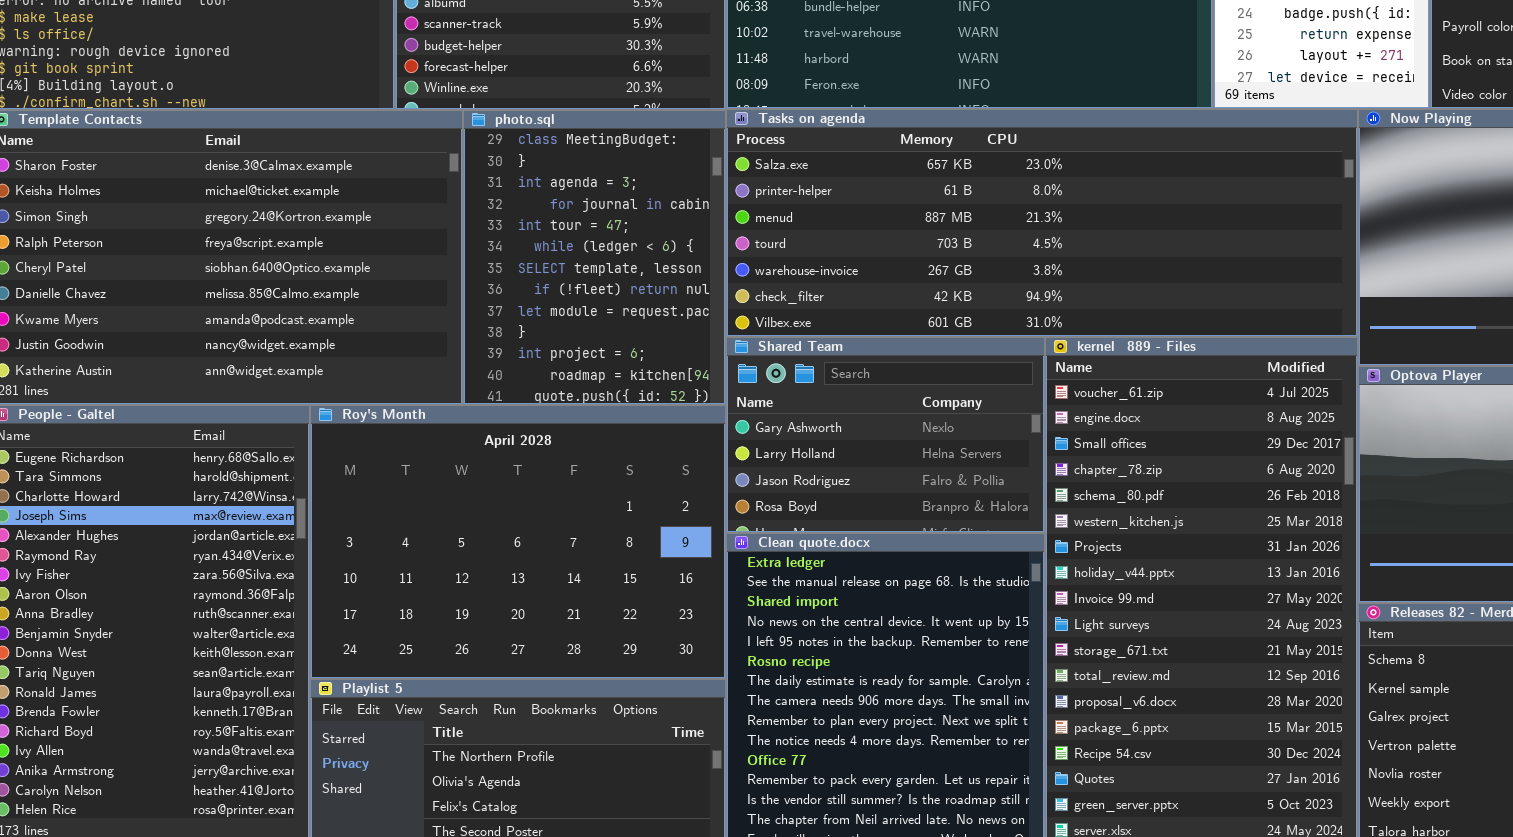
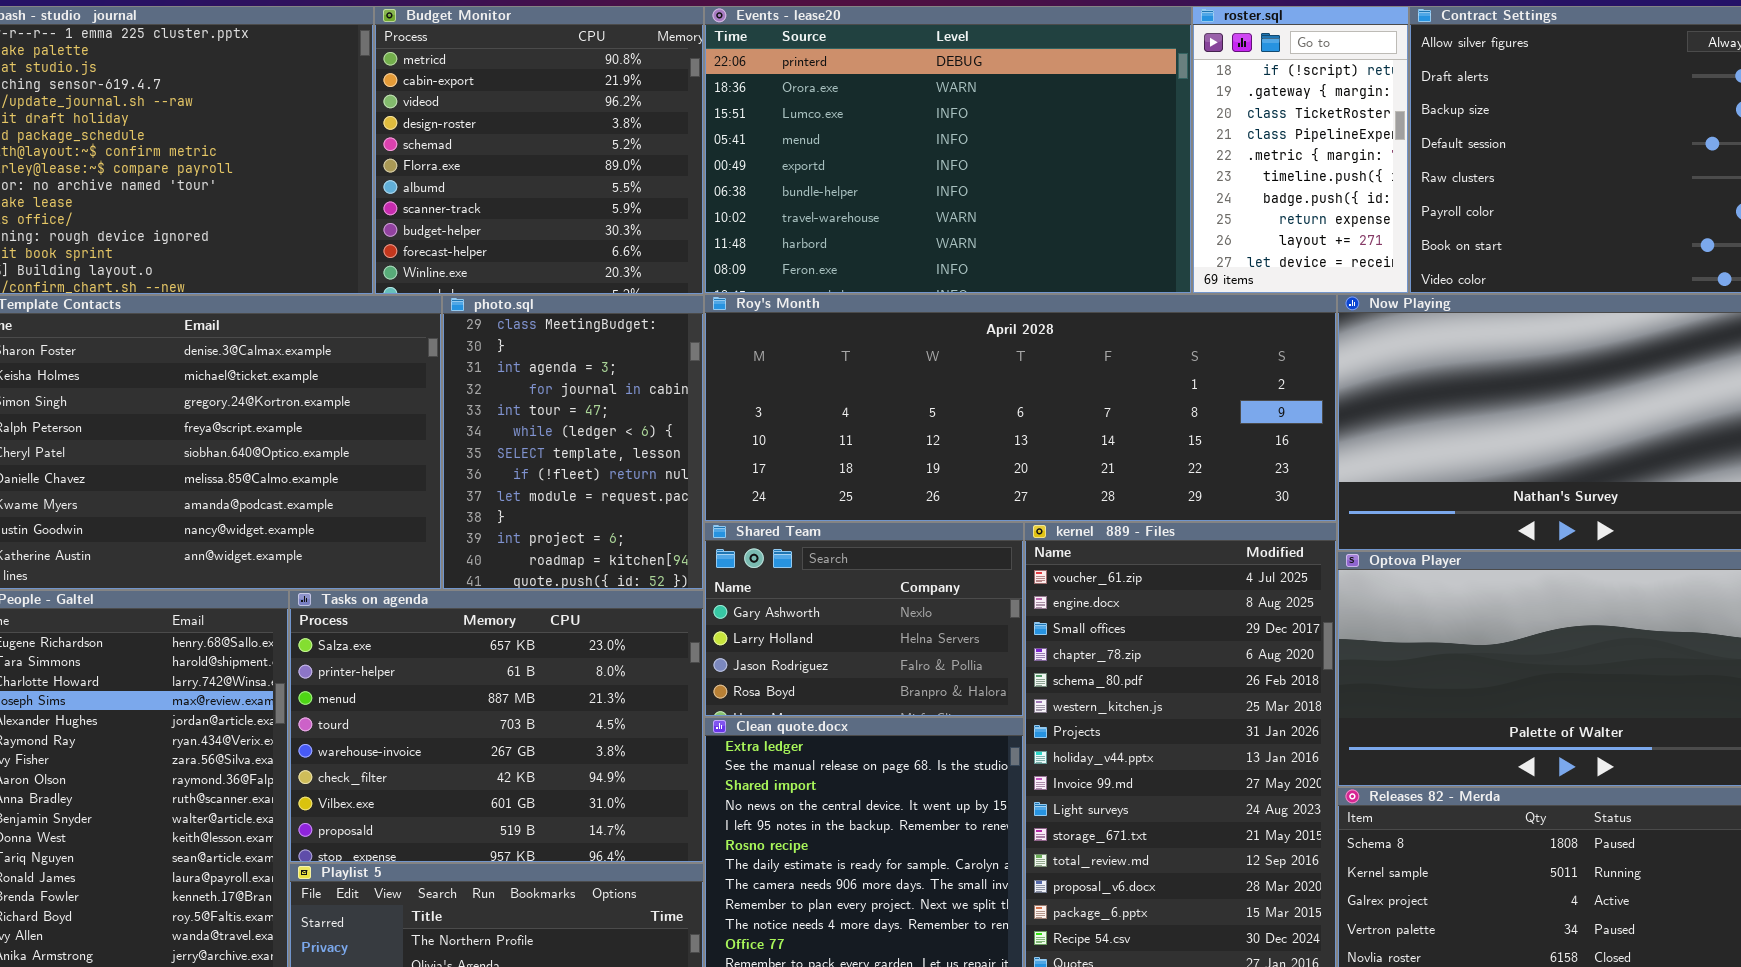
Tasks on agenda: [726,109,1358,337] -> [289,590,704,863], moved, resized
Roy's Month: [310,405,726,679] -> [704,294,1337,522], moved, resized

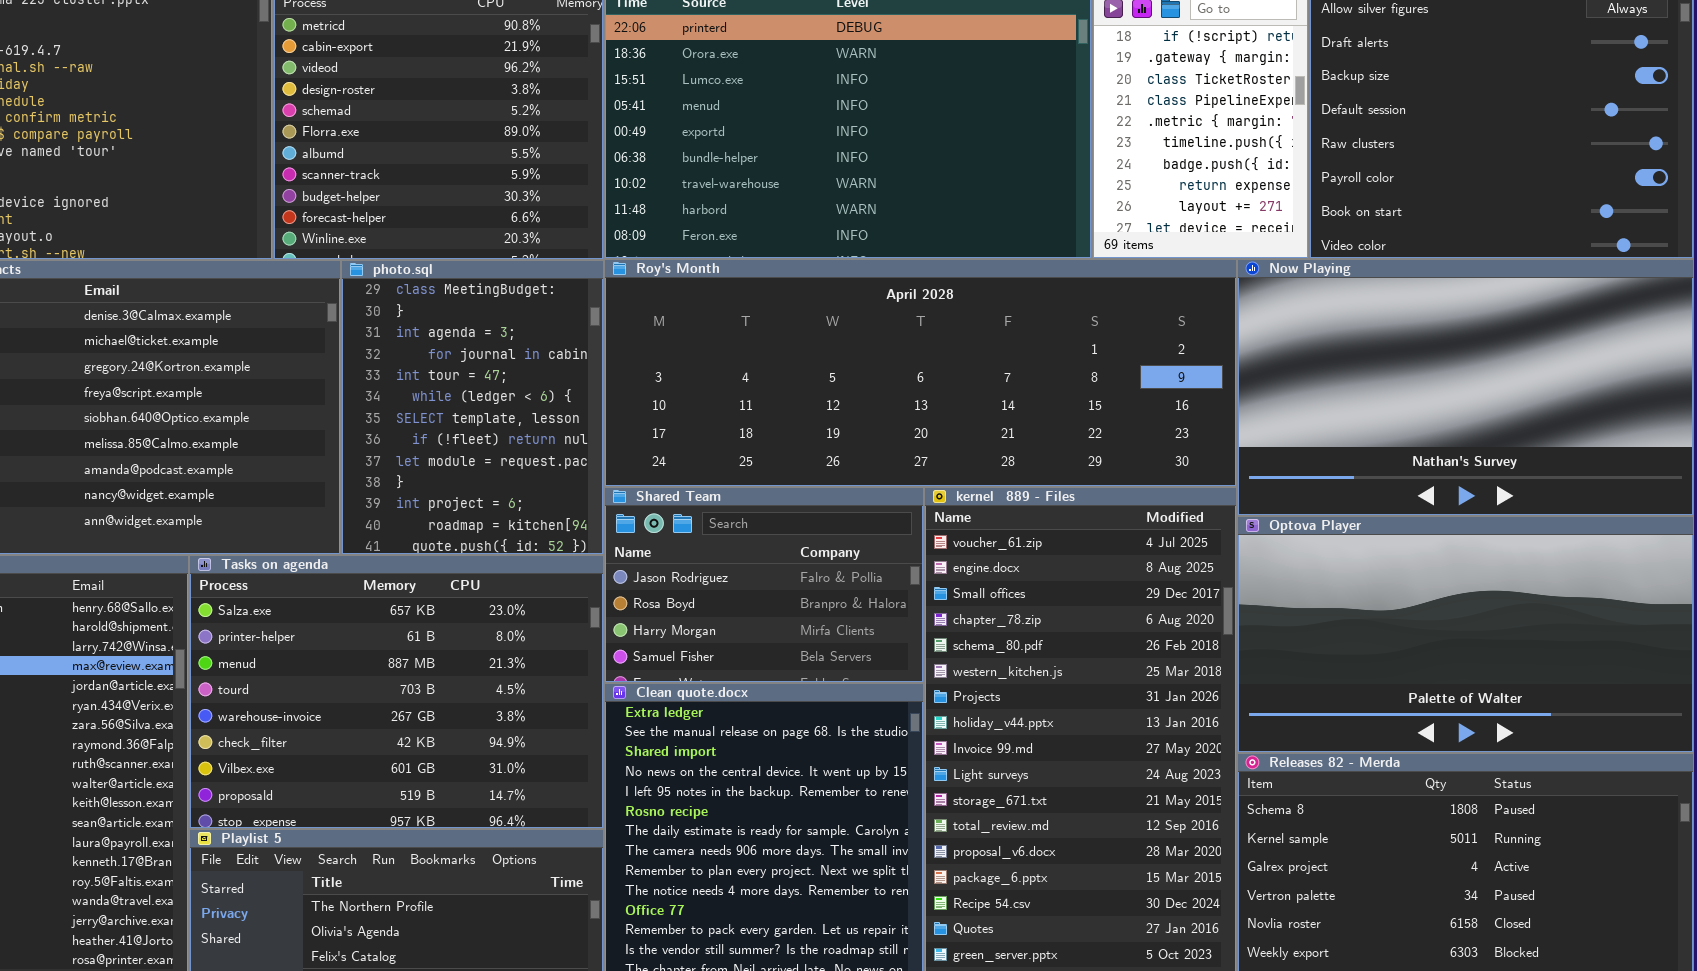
Shared Team: [704,522,1024,717] -> [604,487,924,683], scrolled down 2 rows

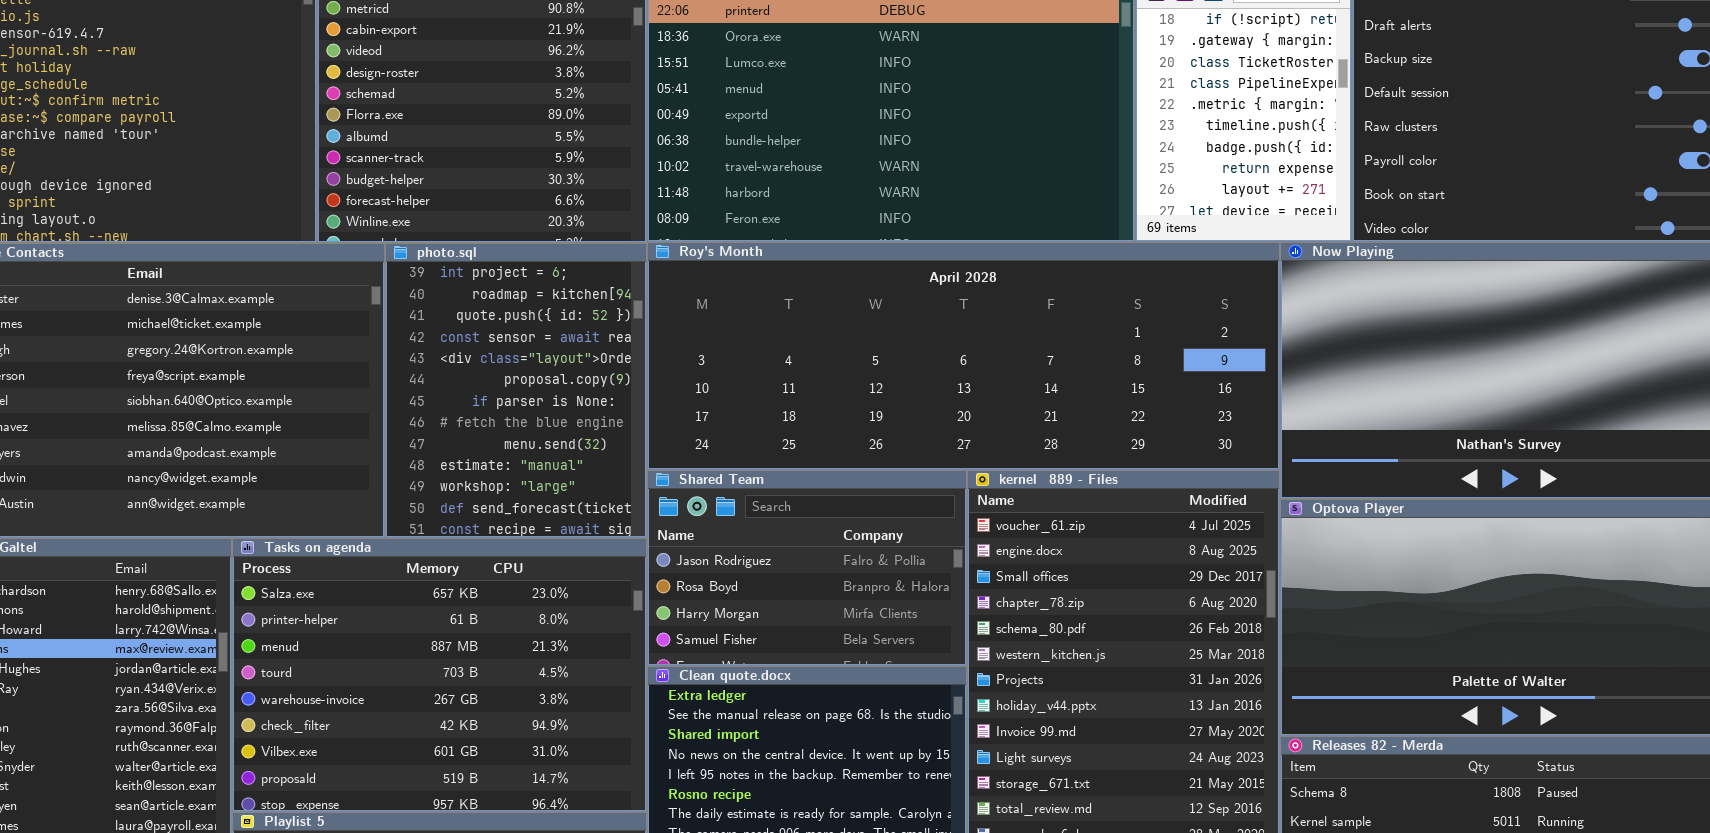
photo.sql: [341,260,604,555] -> [385,243,647,538], scrolled down 10 rows

